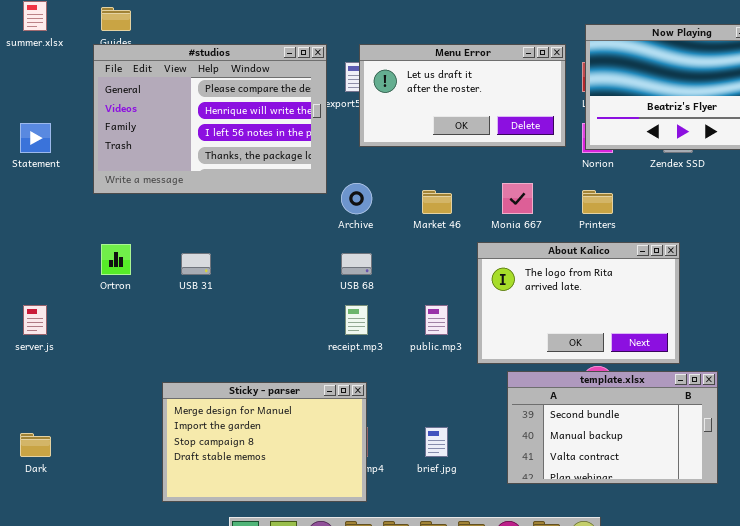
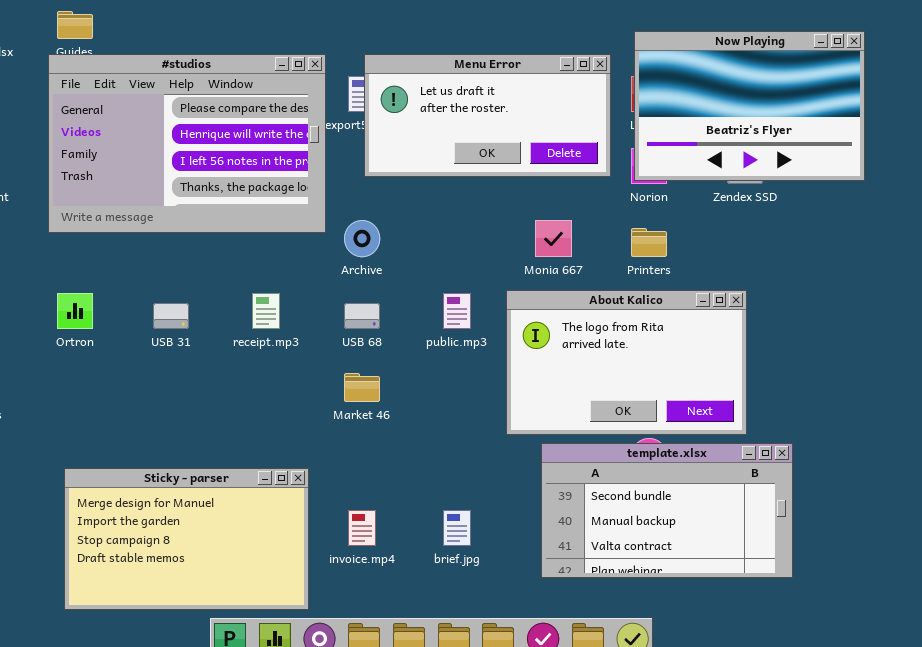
Market 46: [422,190,452,214] -> [344,373,380,402], moved
receipt.mp3: [345,305,368,335] -> [252,293,280,329], moved
public.mp3: [425,305,448,335] -> [443,293,471,329], moved
Sticky - parser: [162,382,367,502] -> [64,468,309,610], moved

